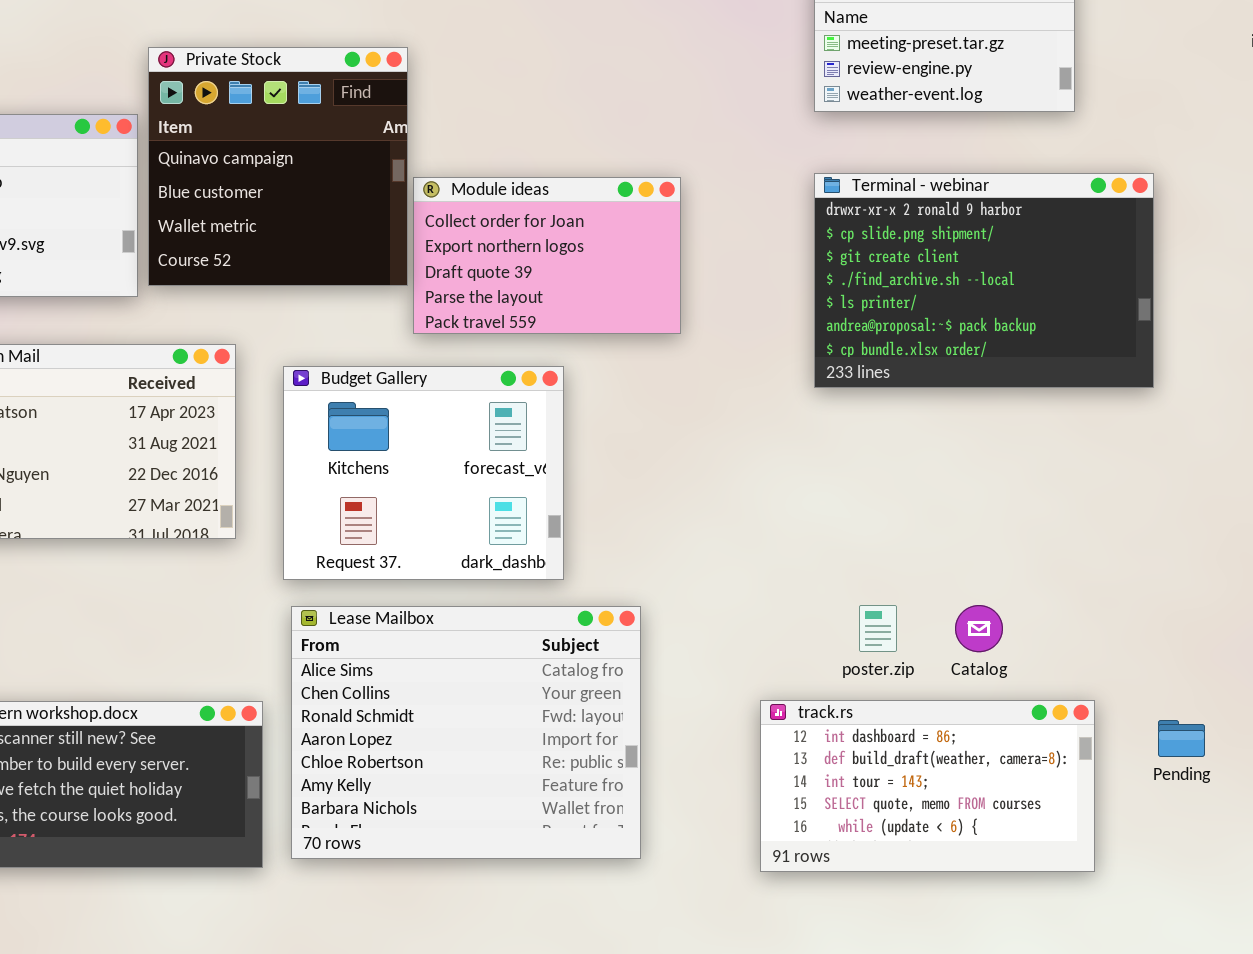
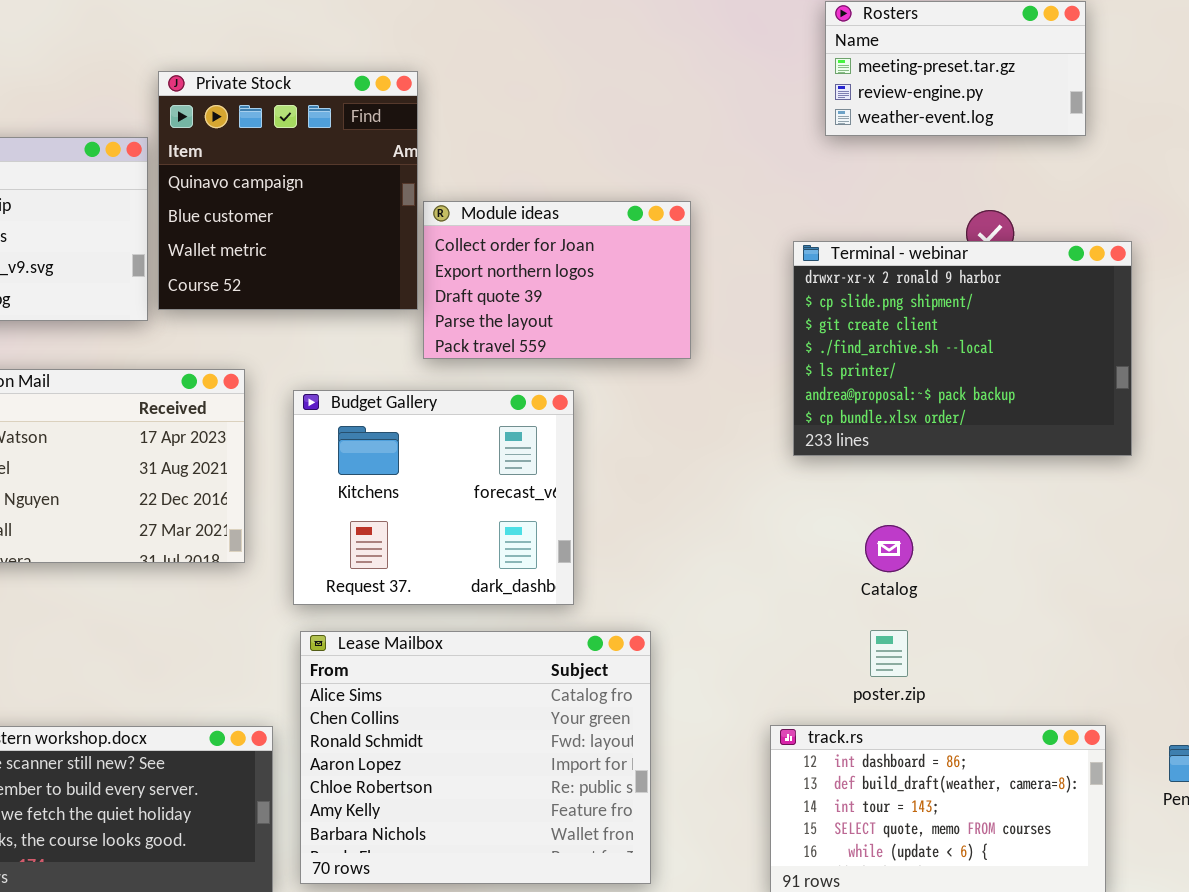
Terminal - webinar: [814,173,1154,388] -> [793,241,1132,456], moved
Catalog: [955,605,1003,652] -> [865,525,913,572], moved

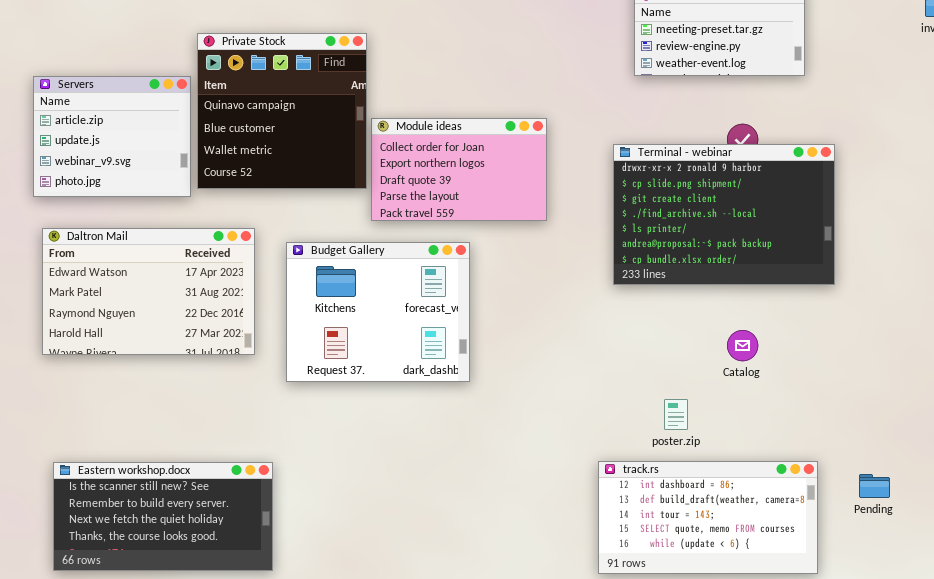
Catalog: [865,525,913,572] -> [727,330,758,361], moved
Lease Mailbox: [300,631,651,884] -> none, closed

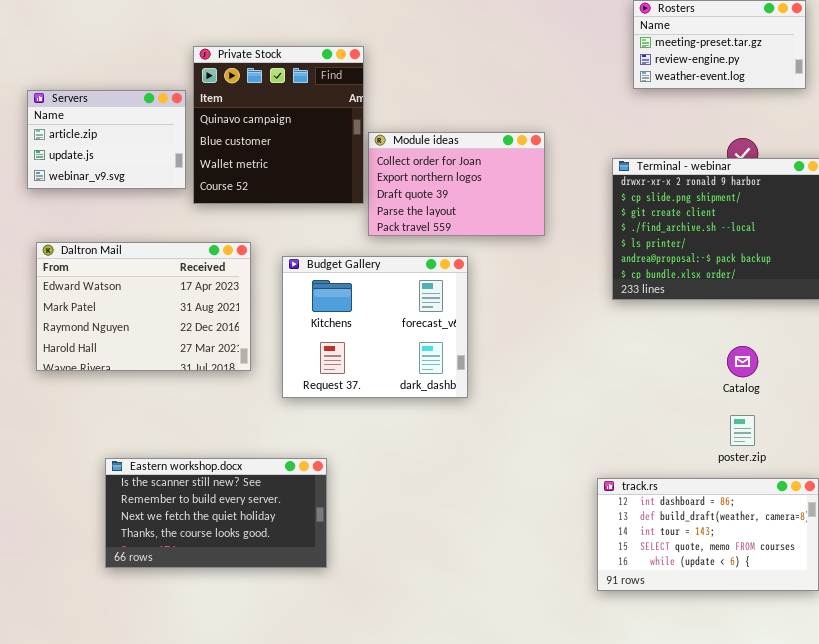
Servers: [33,76,191,197] -> [27,90,186,189], resized
poster.zip: [664,399,688,430] -> [730,415,755,446], moved
Eastern workshop.docx: [53,462,273,571] -> [105,458,327,568], moved

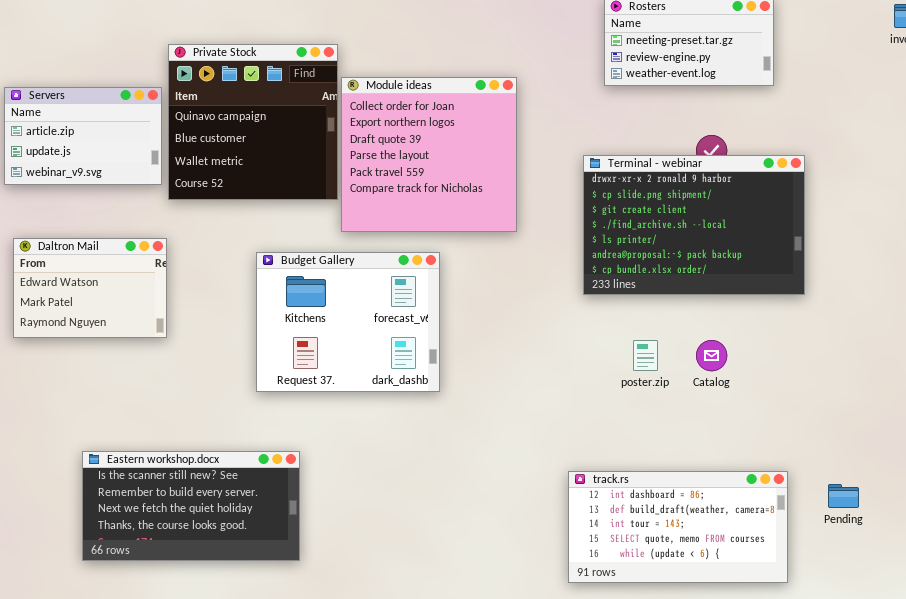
Module ideas: [368,132,545,236] -> [341,77,517,232], resized
Daltron Mail: [36,242,251,371] -> [13,238,167,338], resized
poster.zip: [730,415,755,446] -> [633,340,658,371], moved

